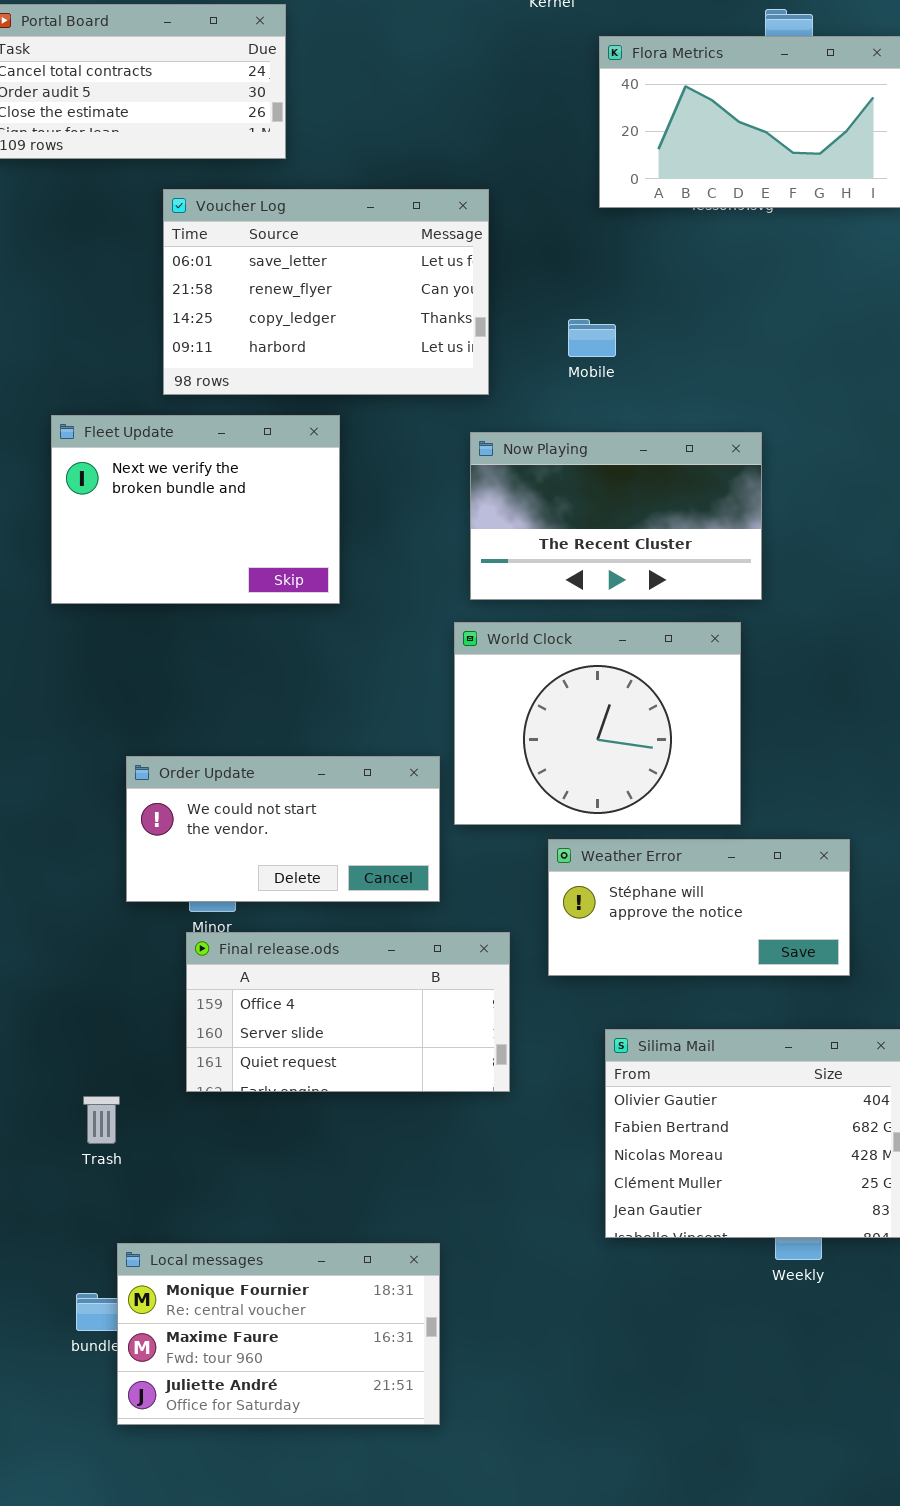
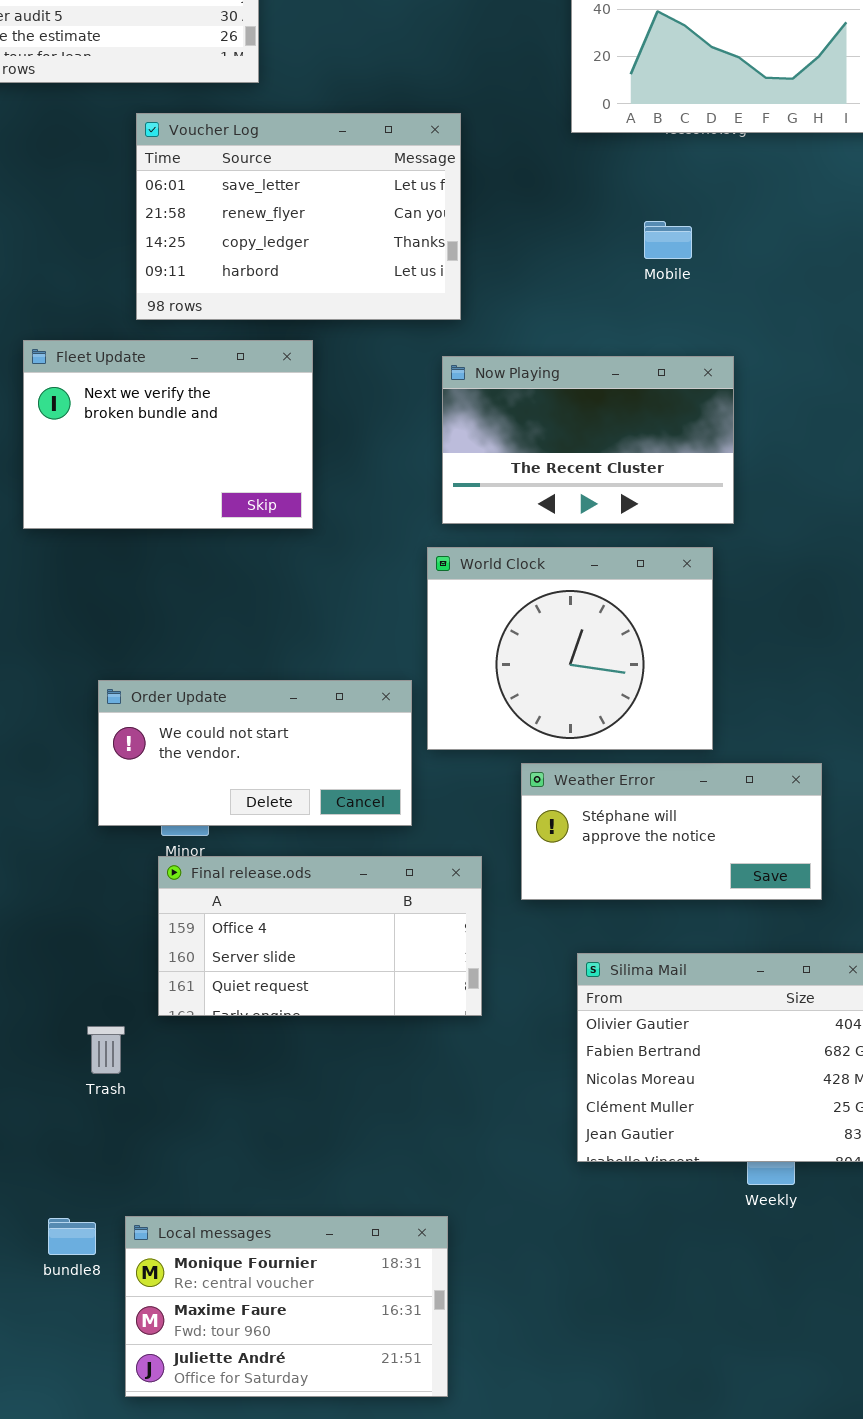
Mobile: [568,319,616,357] -> [644,221,692,259], moved
Trash: [83,1096,120,1144] -> [87,1026,125,1074], moved
Local messages: [117,1243,440,1425] -> [125,1216,448,1397], moved

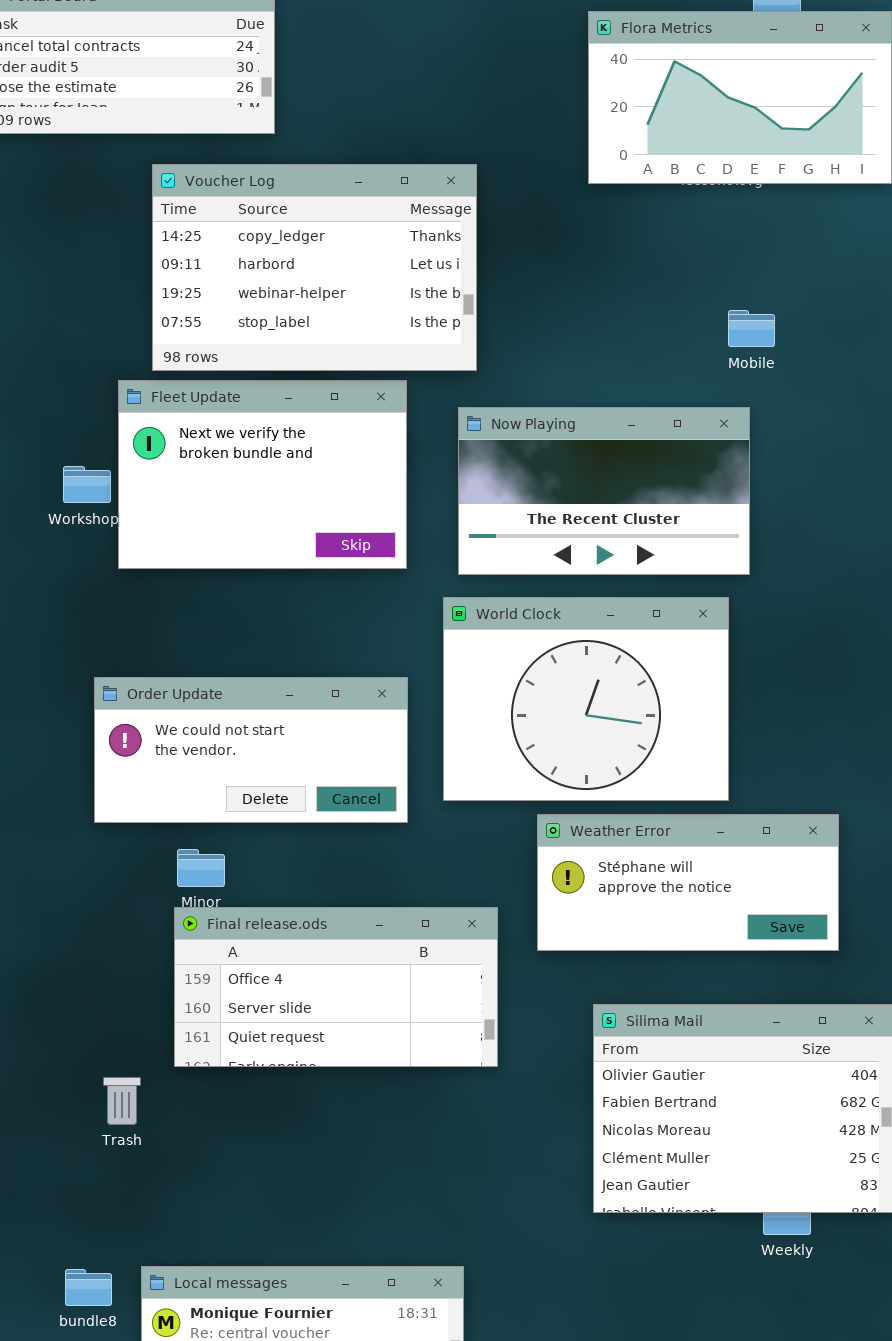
Voucher Log: [136,113,461,320] -> [152,164,477,371], scrolled down 2 rows
Mobile: [644,221,692,259] -> [728,310,775,347], moved
Fleet Update: [23,340,313,529] -> [118,380,407,569], moved
Order Update: [98,680,412,826] -> [94,677,408,823], moved

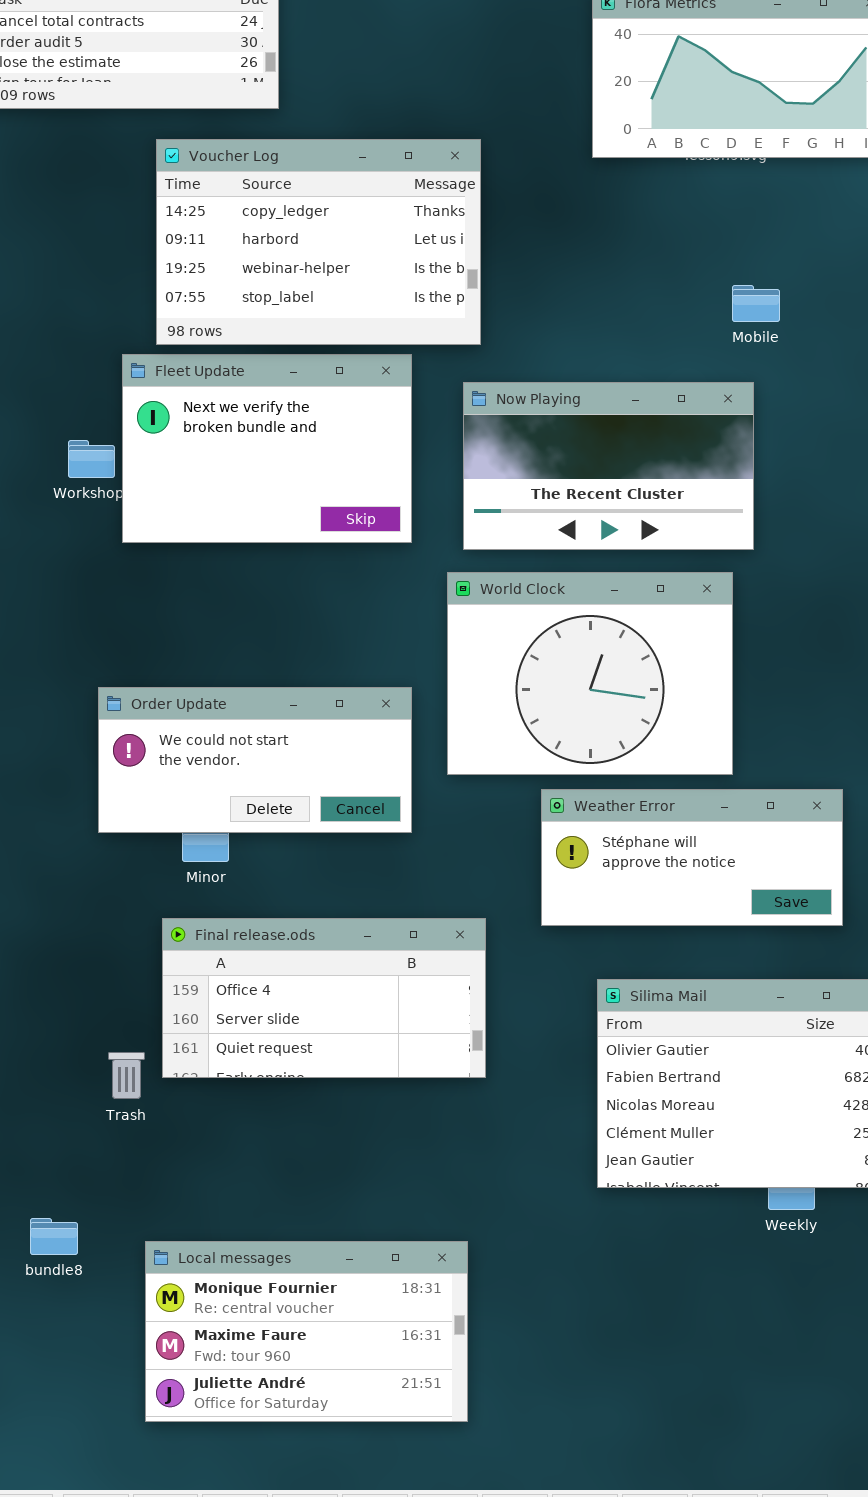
Order Update: [94,677,408,823] -> [98,687,412,833], moved
Final release.ods: [174,907,498,1067] -> [162,918,486,1078], moved
bundle8: [65,1269,112,1306] -> [30,1218,78,1255], moved

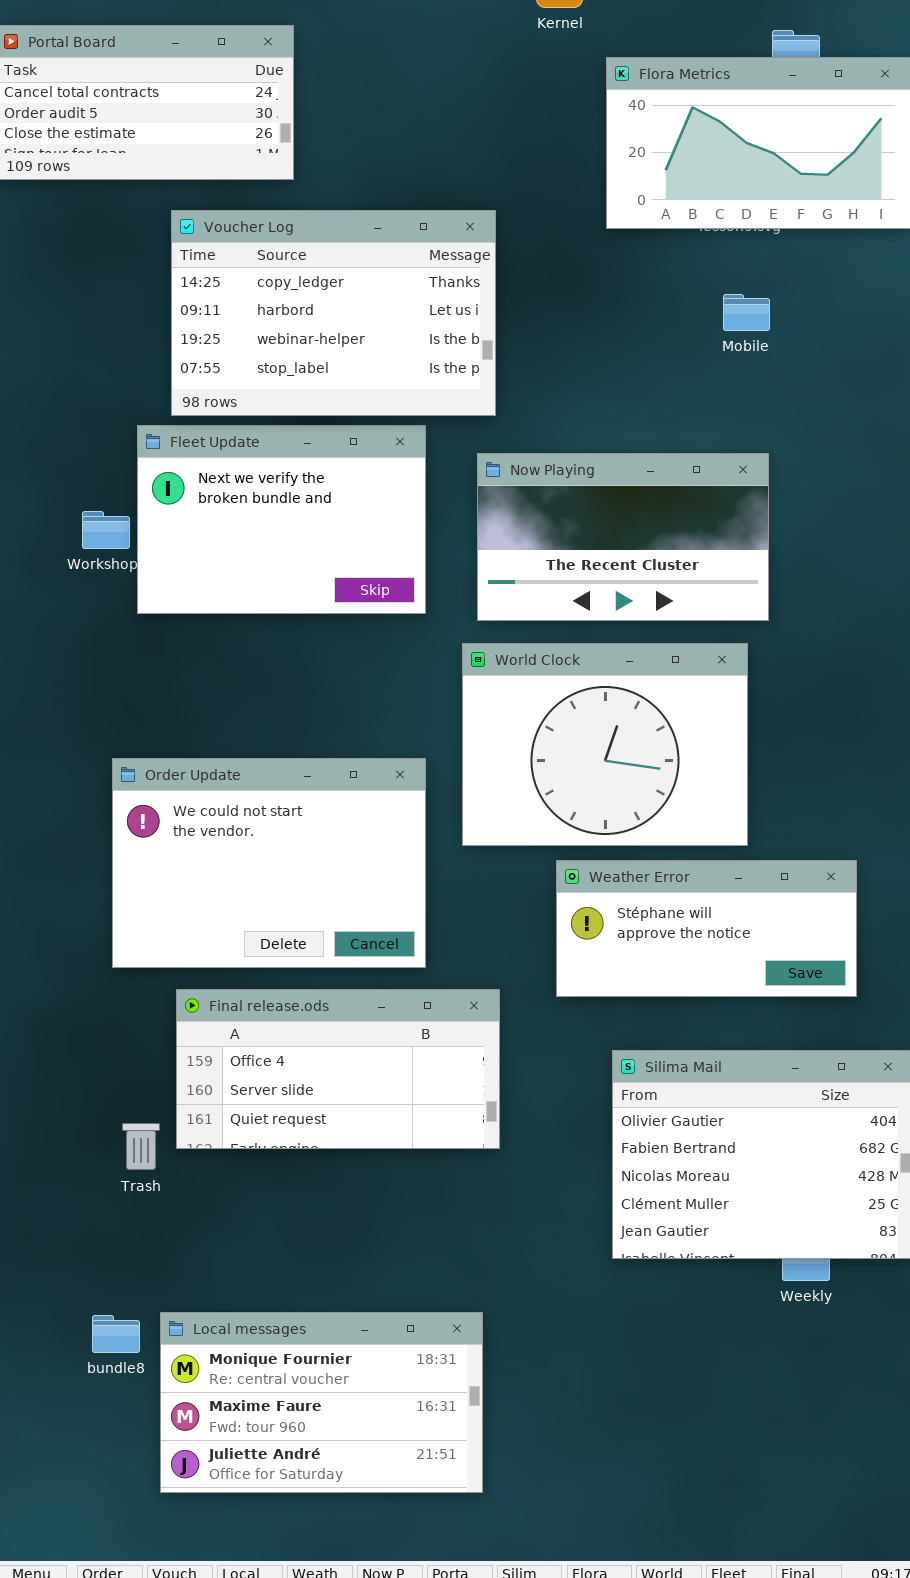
Mobile: [732,285,780,322] -> [723,294,770,331], moved
Order Update: [98,687,412,833] -> [112,758,426,968], resized
bundle8: [30,1218,78,1255] -> [92,1315,140,1353], moved

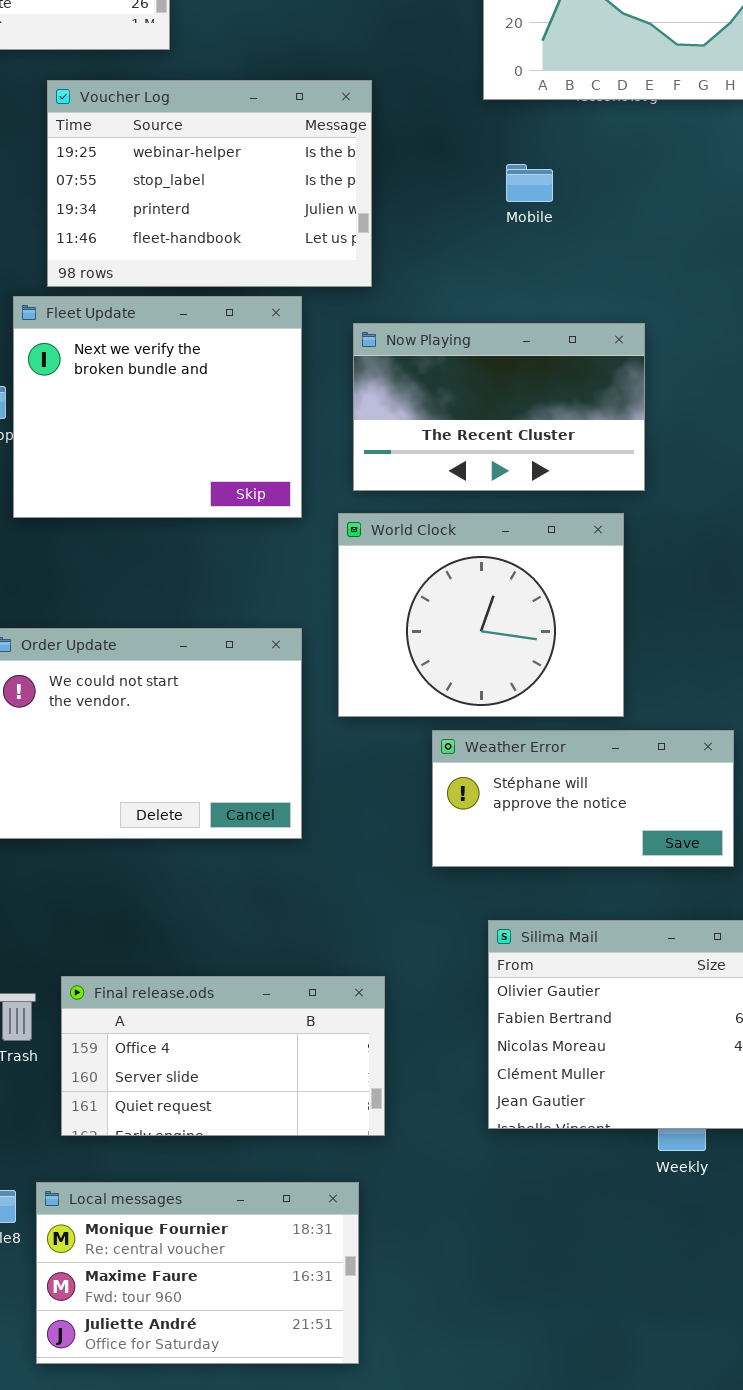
Voucher Log: [171,210,496,416] -> [47,80,372,287], scrolled down 2 rows
Mobile: [723,294,770,331] -> [506,164,553,202], moved
Fleet Update: [137,425,426,614] -> [13,296,302,518], resized
Final release.ods: [176,989,500,1149] -> [61,976,385,1136], moved

